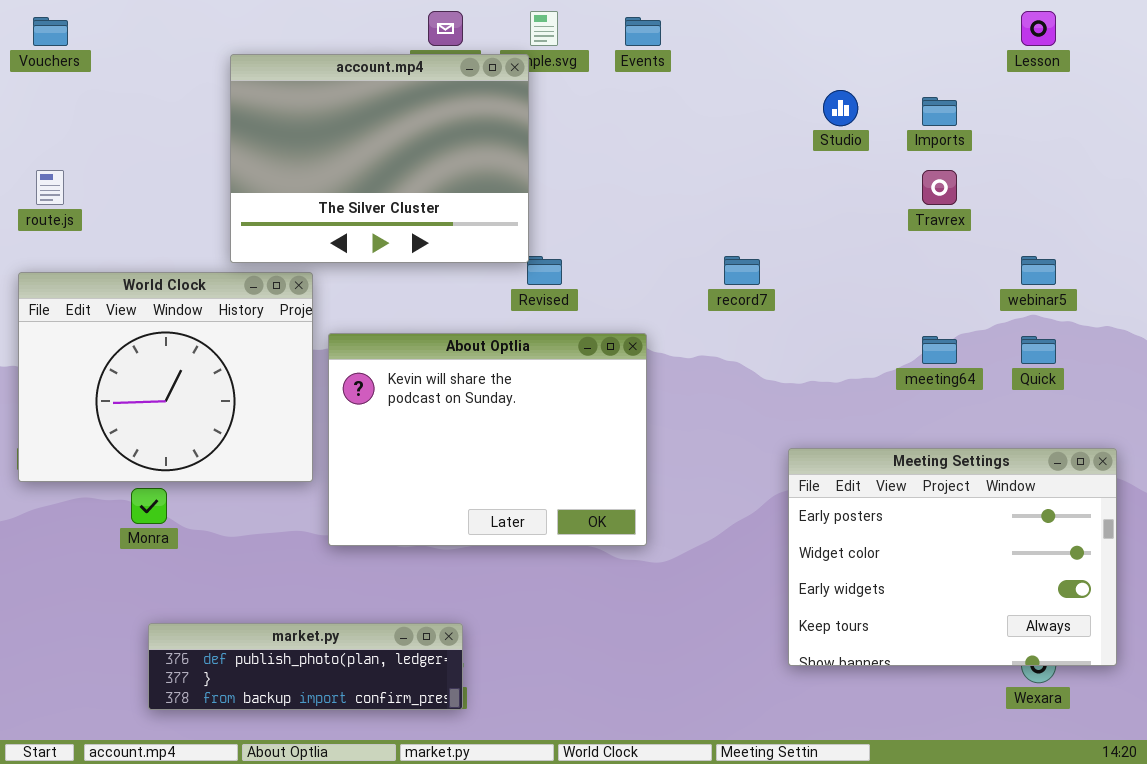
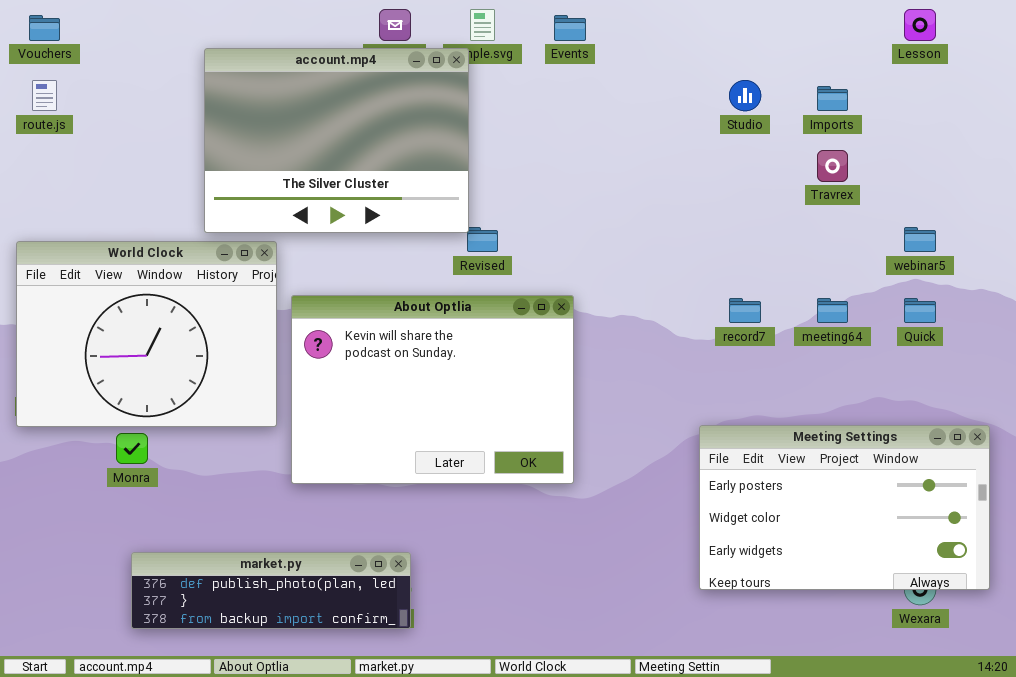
route.js: [36,170,64,205] -> [32,80,57,111], moved
record7: [724,256,760,285] -> [729,298,761,323], moved
Meeting Settings: [788,448,1117,666] -> [699,425,990,590], resized

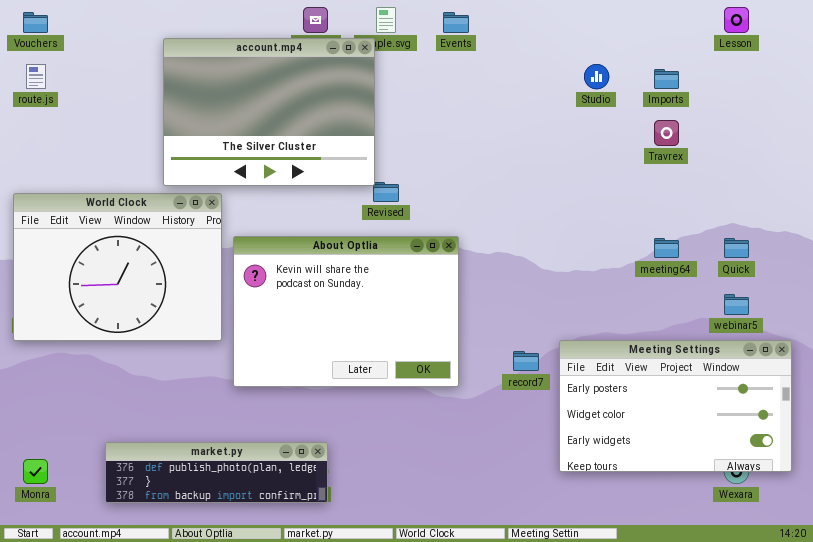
webinar5: [904,227,936,252] -> [724,294,749,315], moved
record7: [729,298,761,323] -> [513,351,539,371], moved
Monra: [116,433,148,464] -> [23,459,48,484], moved

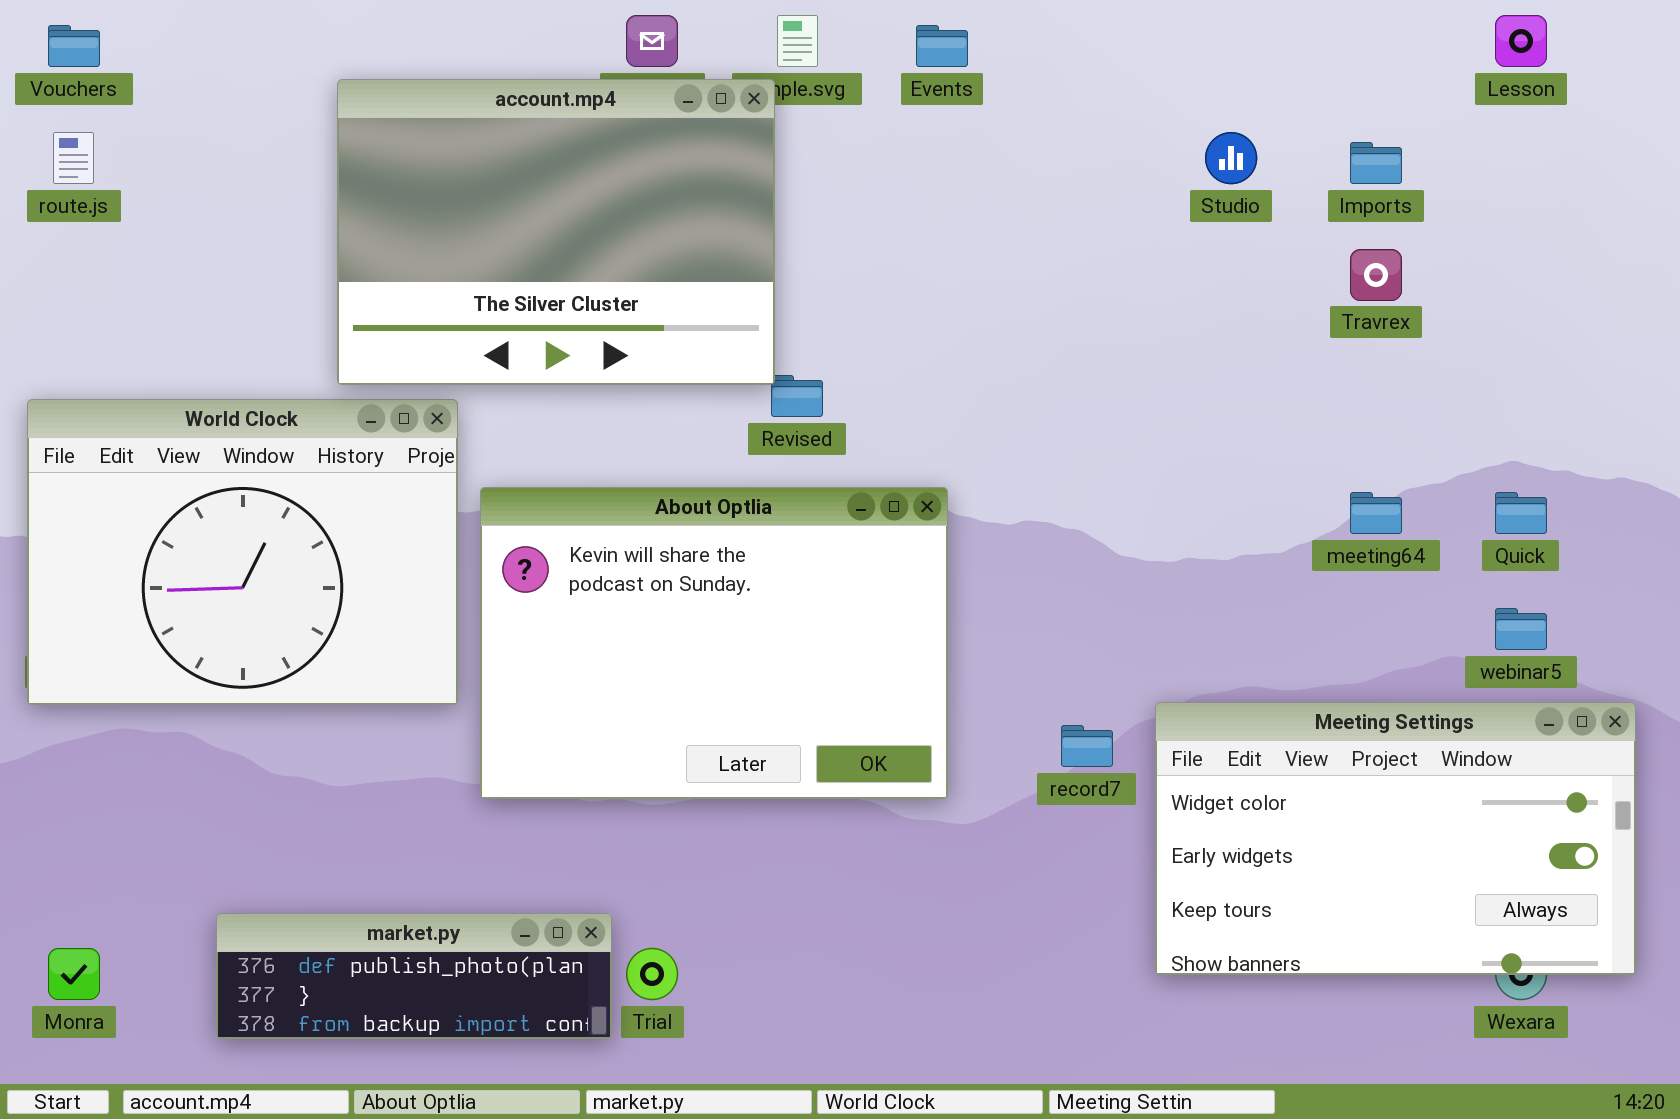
Meeting Settings: [559,340,792,472] -> [1155,702,1636,975], scrolled down 1 row
market.py: [105,442,328,503] -> [216,913,612,1039], resized

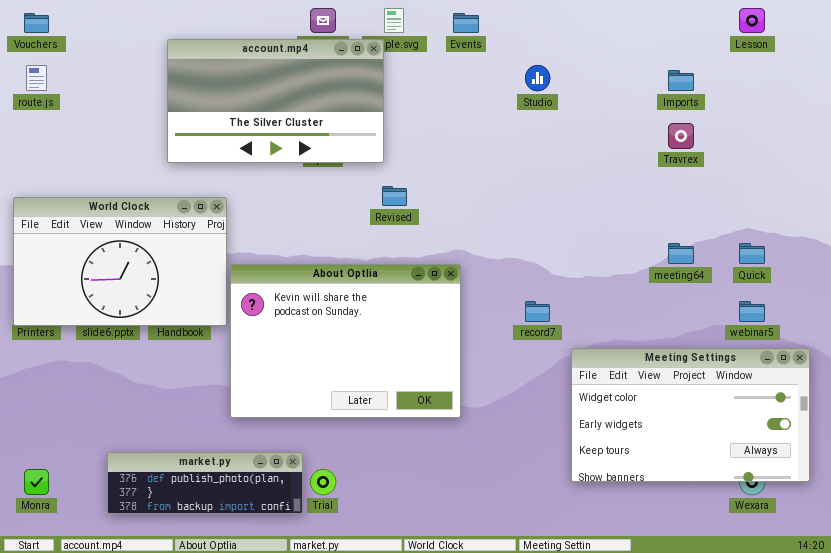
account.mp4: [337,79,775,385] -> [167,39,384,163], resized
Studio: [1205,132,1257,184] -> [525,65,550,91], moved
World Clock: [27,399,458,705] -> [13,197,227,326], resized
About Optlia: [480,487,948,799] -> [230,264,461,418], moved
record7: [1061,725,1113,767] -> [525,301,550,322], moved

